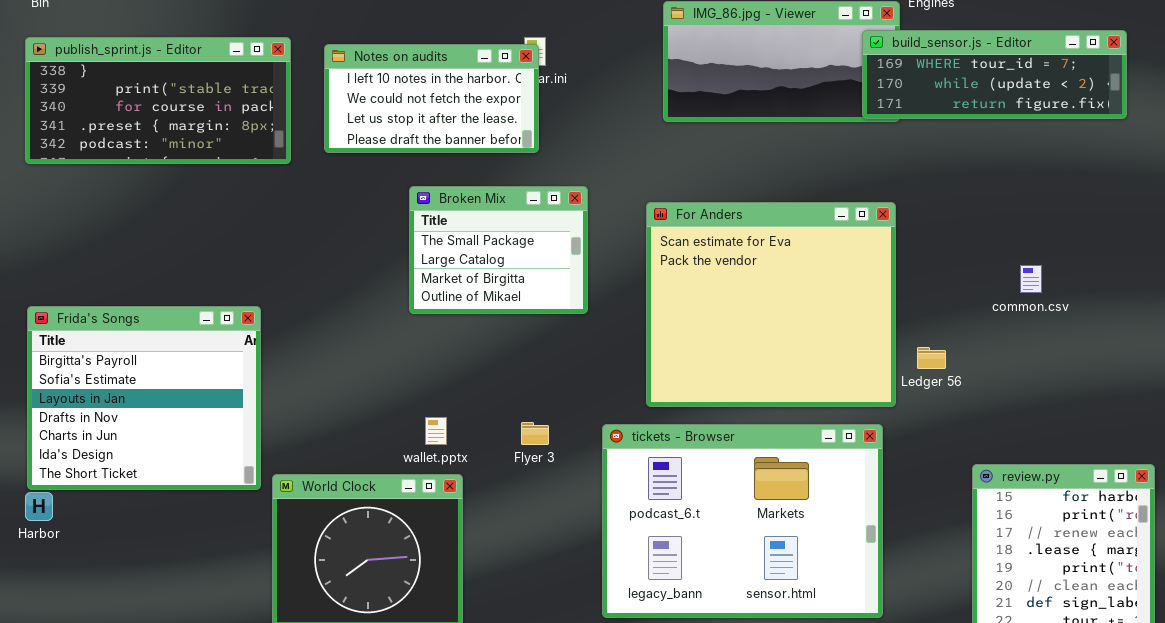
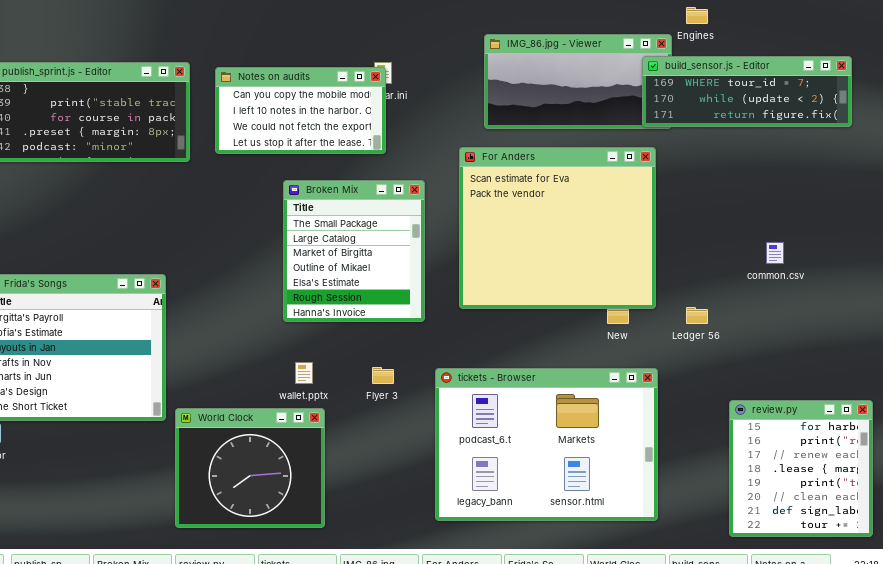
Notes on audits: [324,44,539,153] -> [215,67,386,154], scrolled up 1 row
Broken Mix: [409,186,588,314] -> [283,180,425,322], resized
For Anders: [646,202,896,407] -> [459,147,656,309], moved

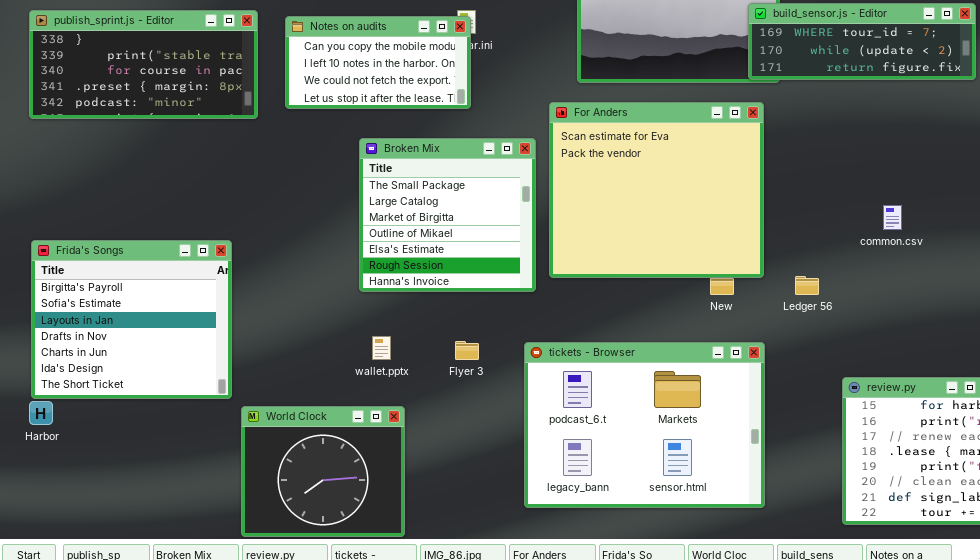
Broken Mix: [283,180,425,322] -> [359,138,536,292], resized
World Clock: [175,408,325,528] -> [241,406,405,537], moved

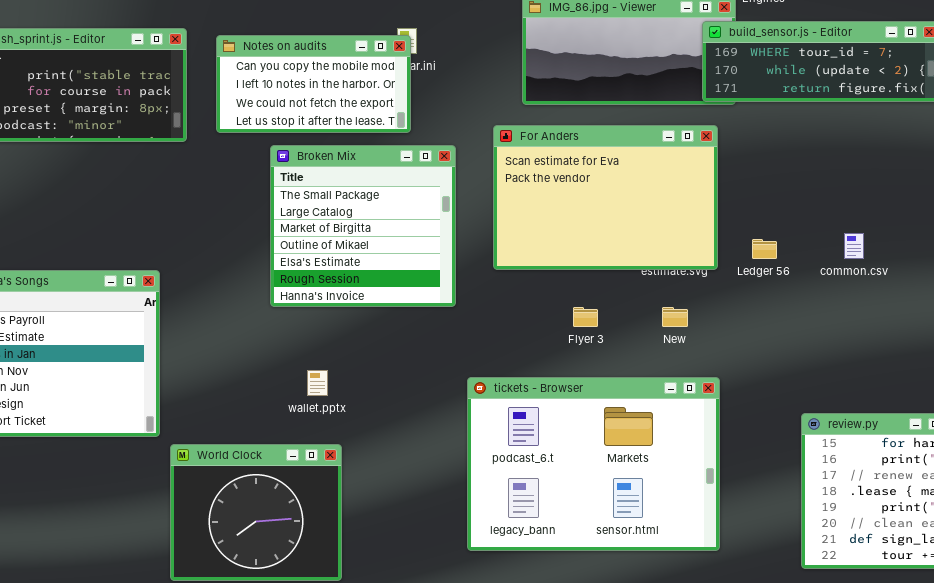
For Anders: [549,102,764,278] -> [493,125,718,270], resized
Broken Mix: [359,138,536,292] -> [270,145,456,307], moved
Ledger 56: [795,276,819,295] -> [752,239,777,259], moved
Flyer 3: [455,341,479,360] -> [573,307,598,327], moved

